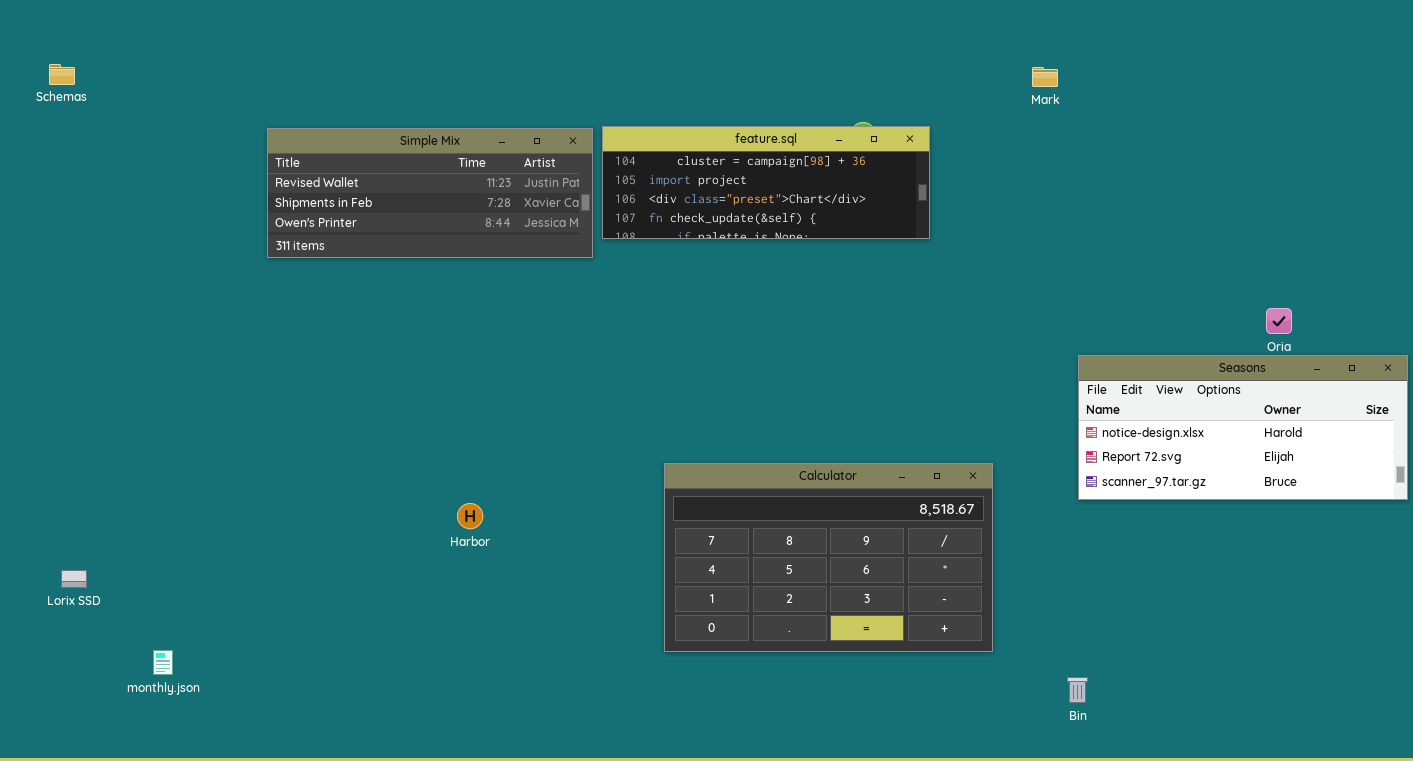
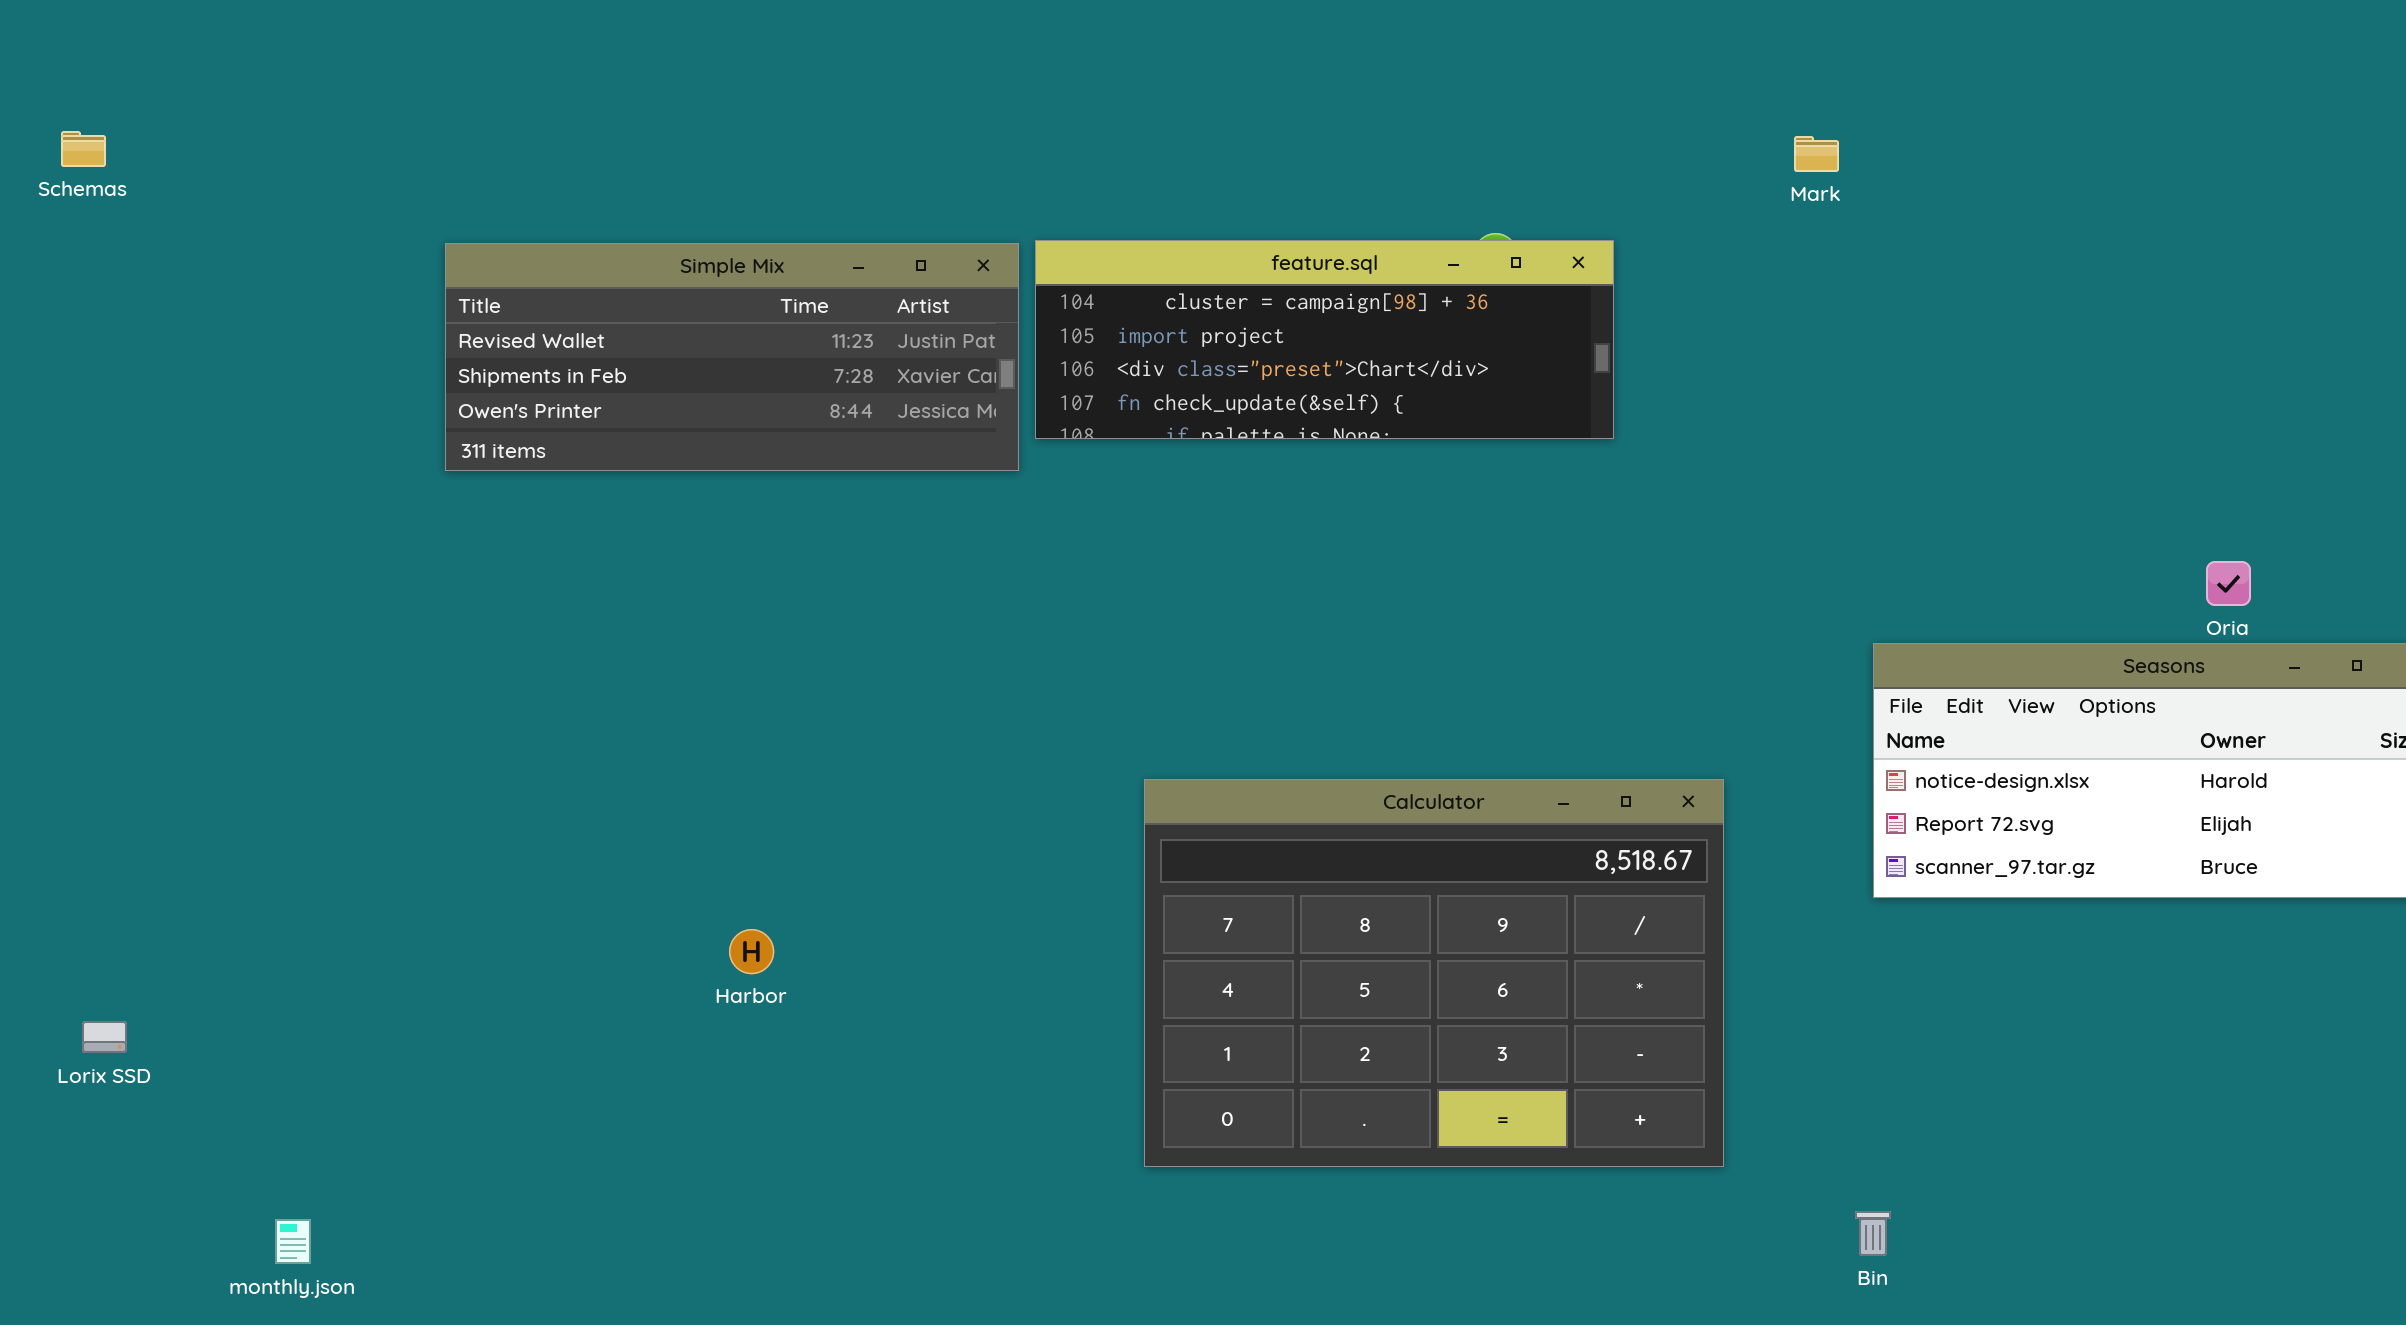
Calculator: [664,463,993,652] -> [1144,779,1724,1167], resized
Harbor: [457,503,483,529] -> [729,929,774,974], moved
monthly.json: [153,650,173,675] -> [275,1219,311,1264], moved

